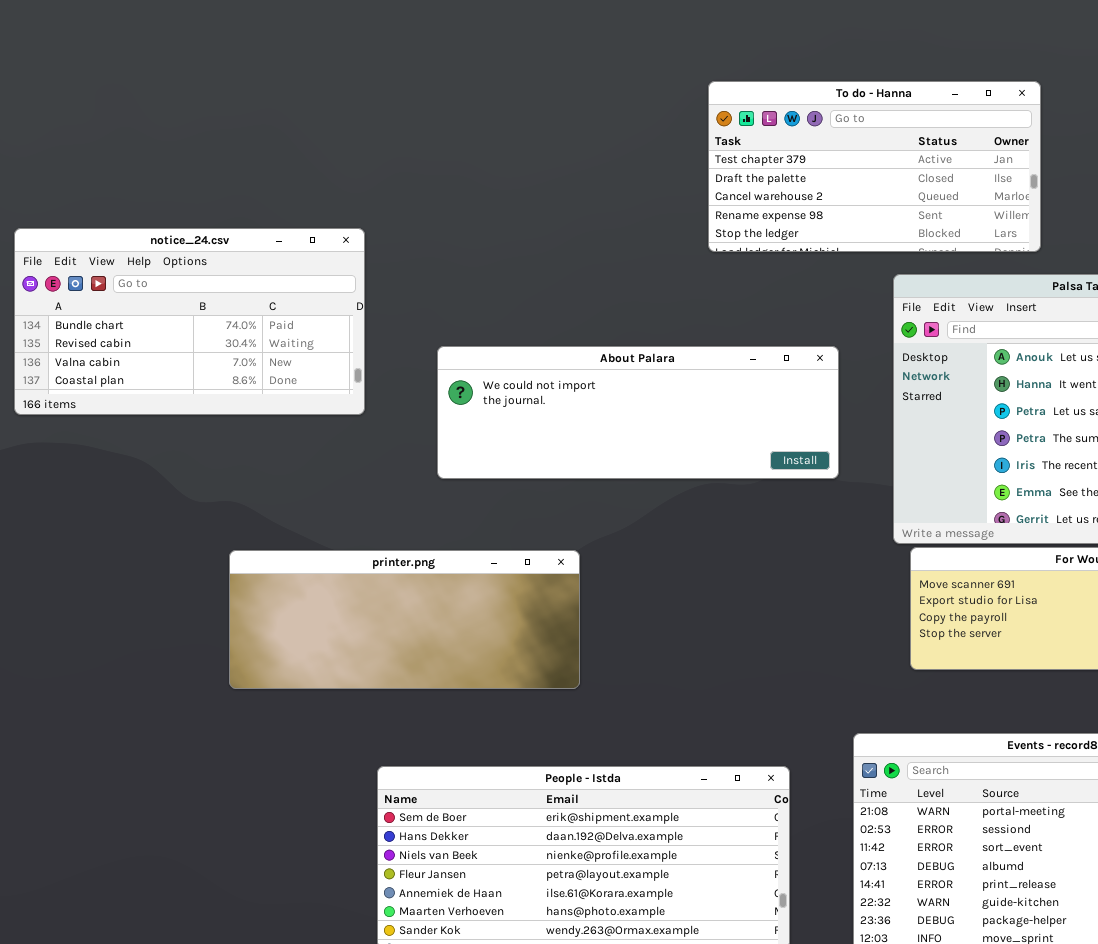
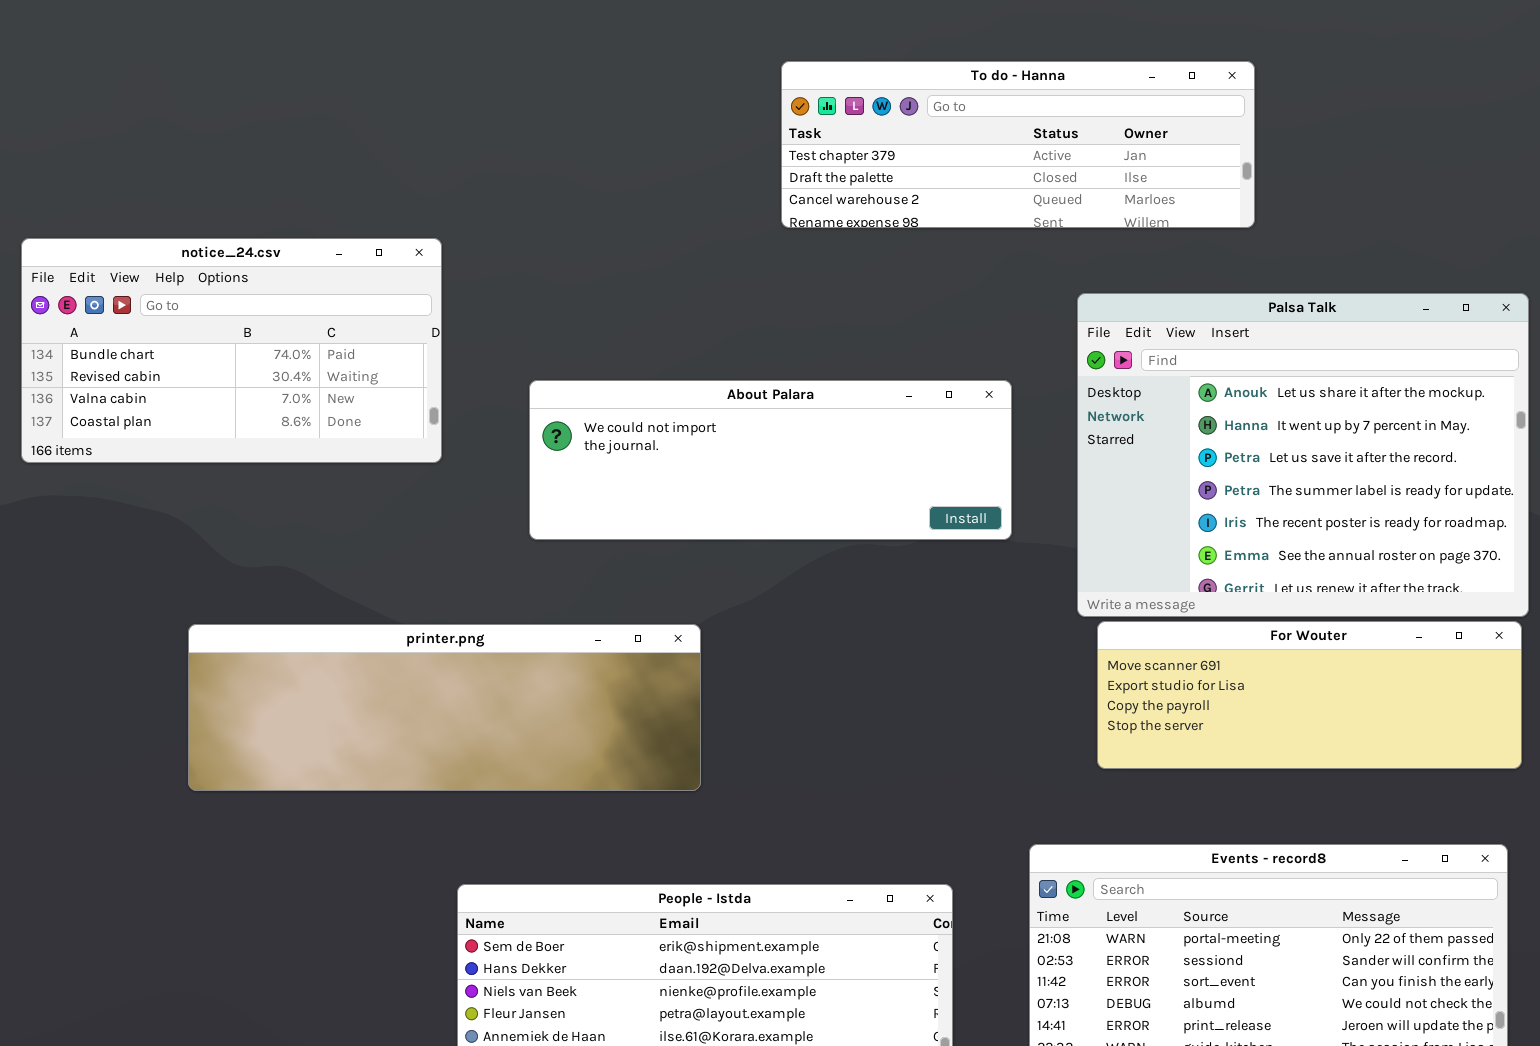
To do - Hanna: [708,81,1041,252] -> [781,61,1255,228], resized
printer.png: [229,550,580,689] -> [188,624,701,791], resized

